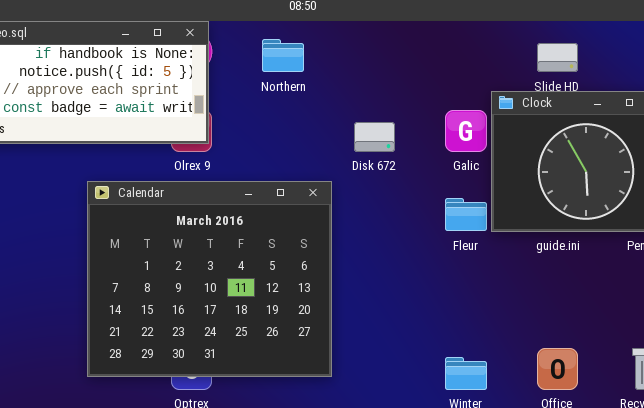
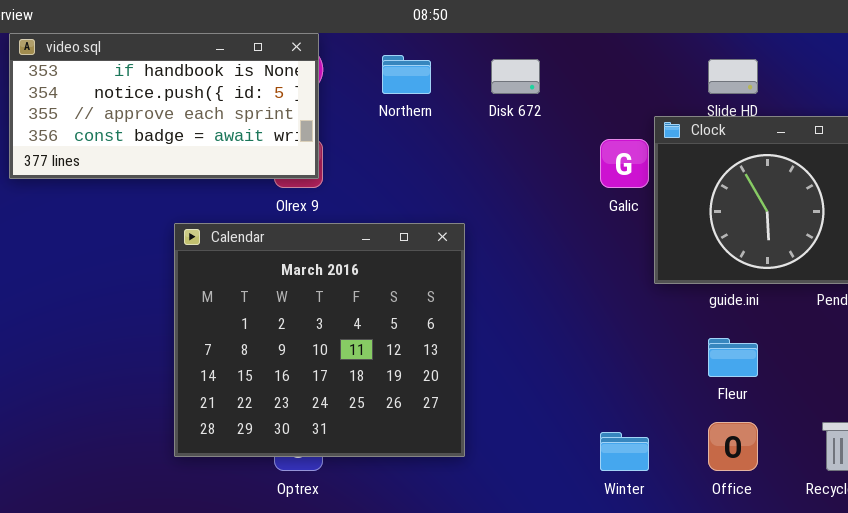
Disk 672: [354,122,395,152] -> [491,59,540,94], moved
Fleur: [445,198,487,231] -> [708,338,758,377], moved

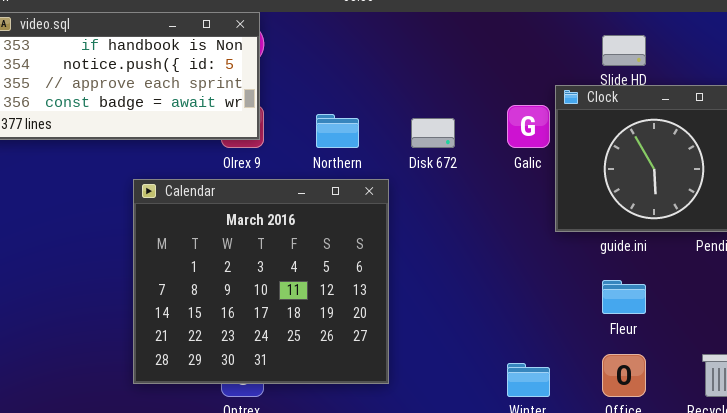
Northern: [382,55,431,94] -> [316,114,359,148], moved
Disk 672: [491,59,540,94] -> [411,118,455,148], moved

